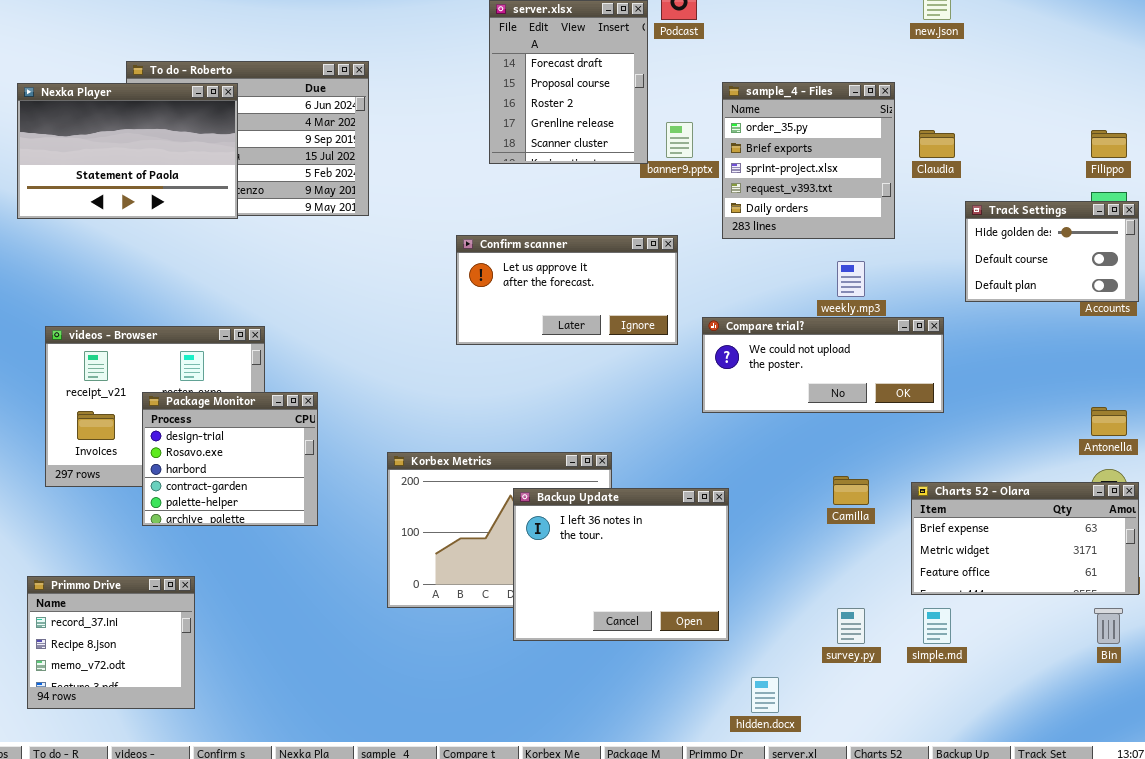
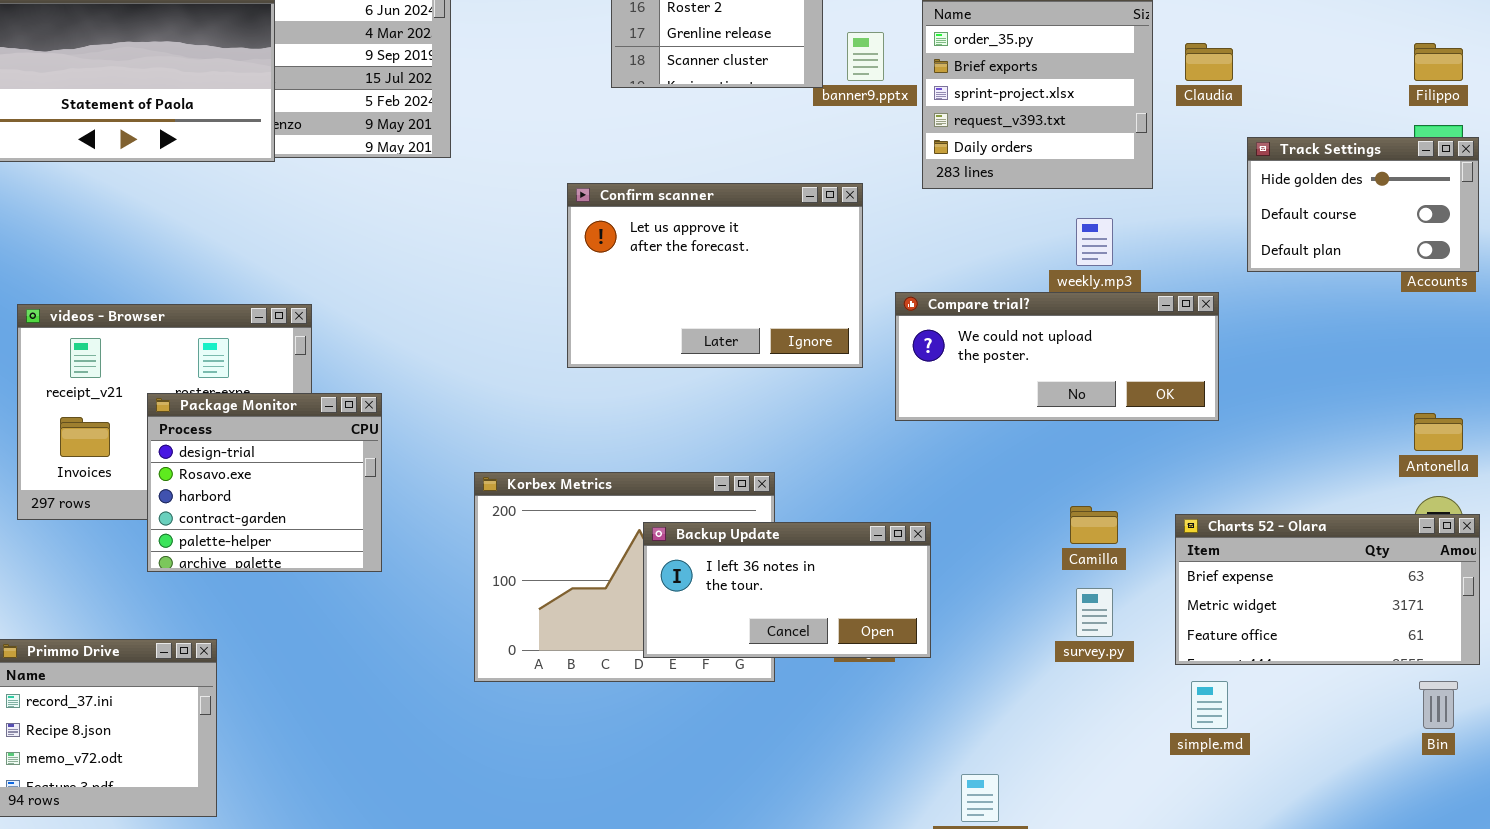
Confirm scanner: [456,235,678,345] -> [567,183,863,368], resized
Backup Update: [513,488,729,641] -> [643,522,931,658], resized
survey.py: [837,608,865,644] -> [1076,588,1113,637], moved

